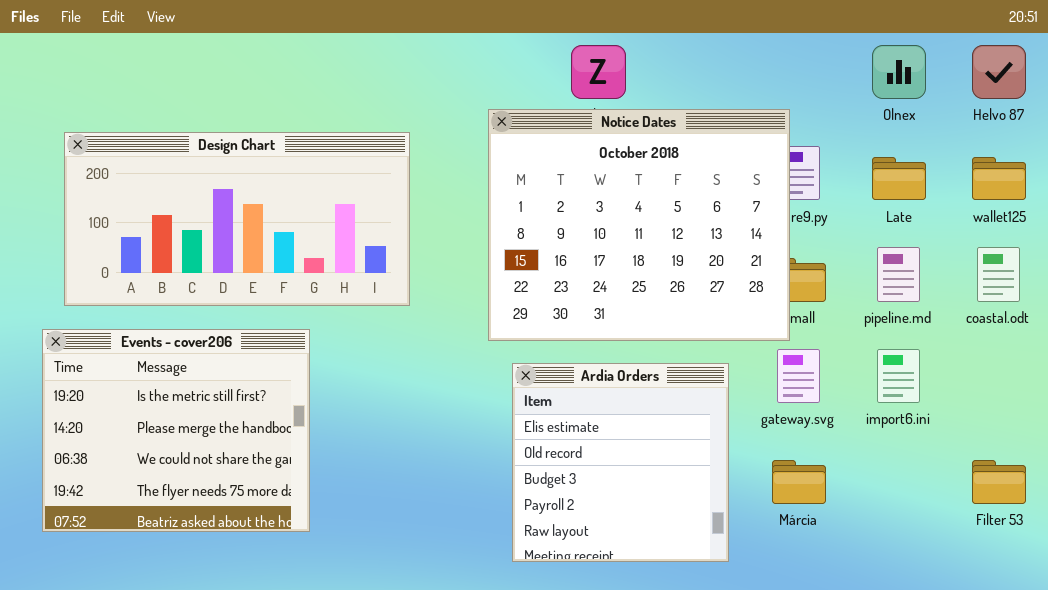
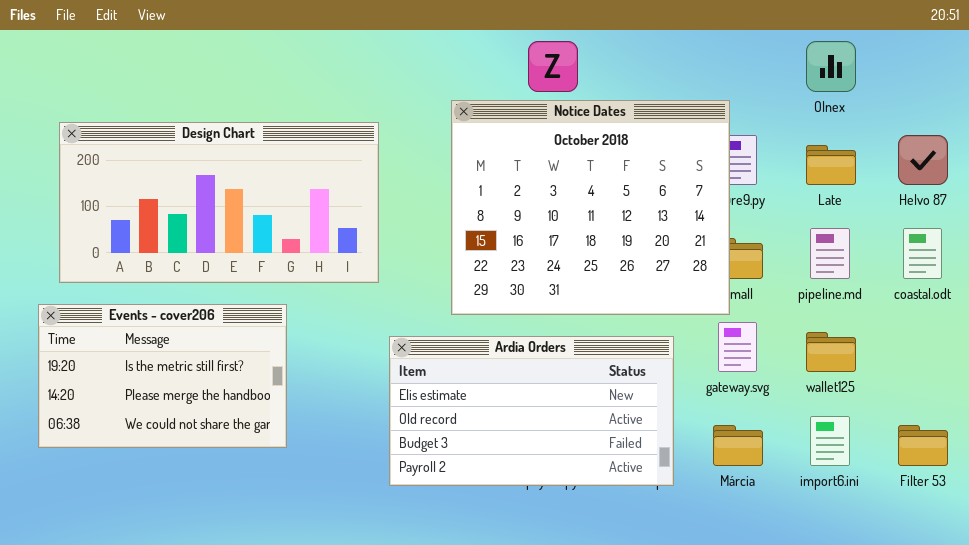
Helvo 87: [972,45,1026,99] -> [898,135,948,185], moved
wallet125: [972,157,1026,200] -> [806,332,856,372], moved
Events - cover206: [42,329,310,532] -> [38,304,287,448], resized
import6.ini: [877,349,920,403] -> [810,416,850,466], moved
Ardia Orders: [512,363,729,562] -> [389,336,674,486], resized

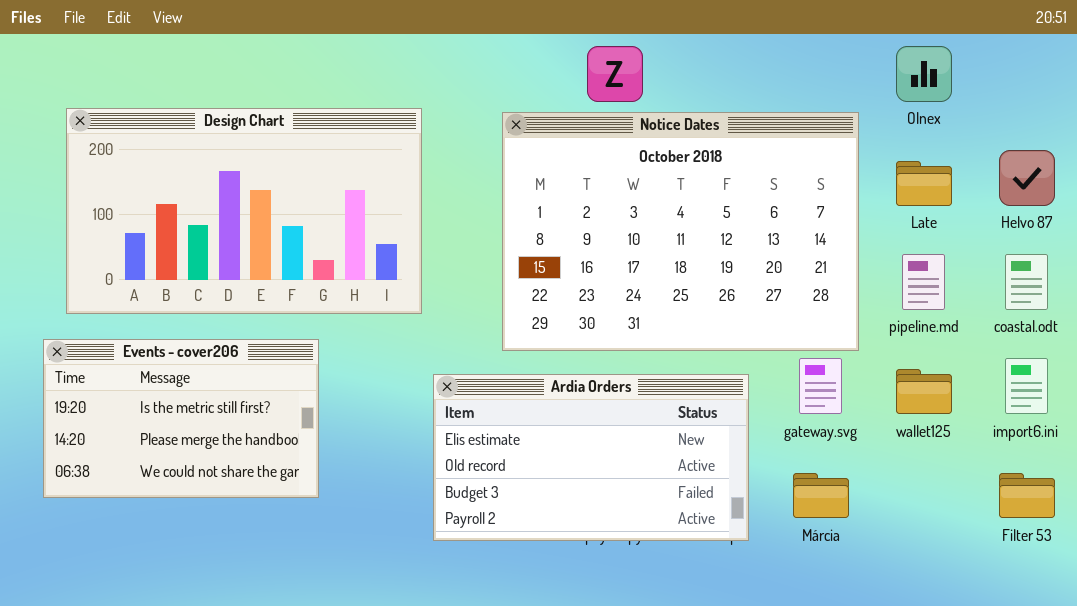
Notice Dates: [451,100,730,315] -> [502,112,859,351], resized
Design Chart: [59,122,379,283] -> [66,108,422,314], resized
import6.ini: [810,416,850,466] -> [1005,358,1048,414], moved

